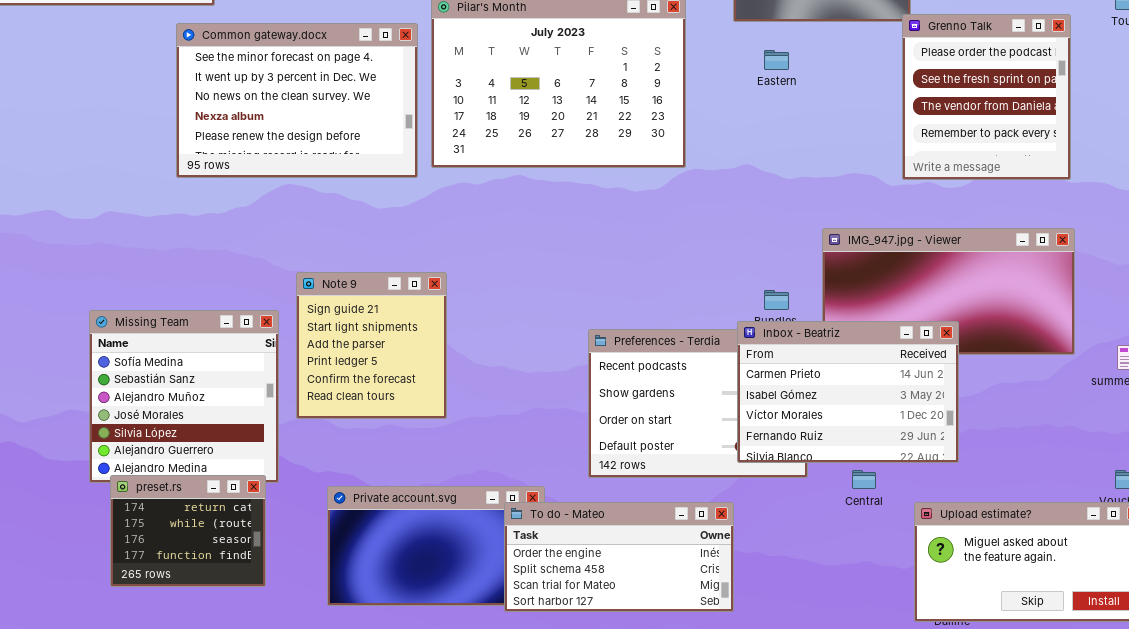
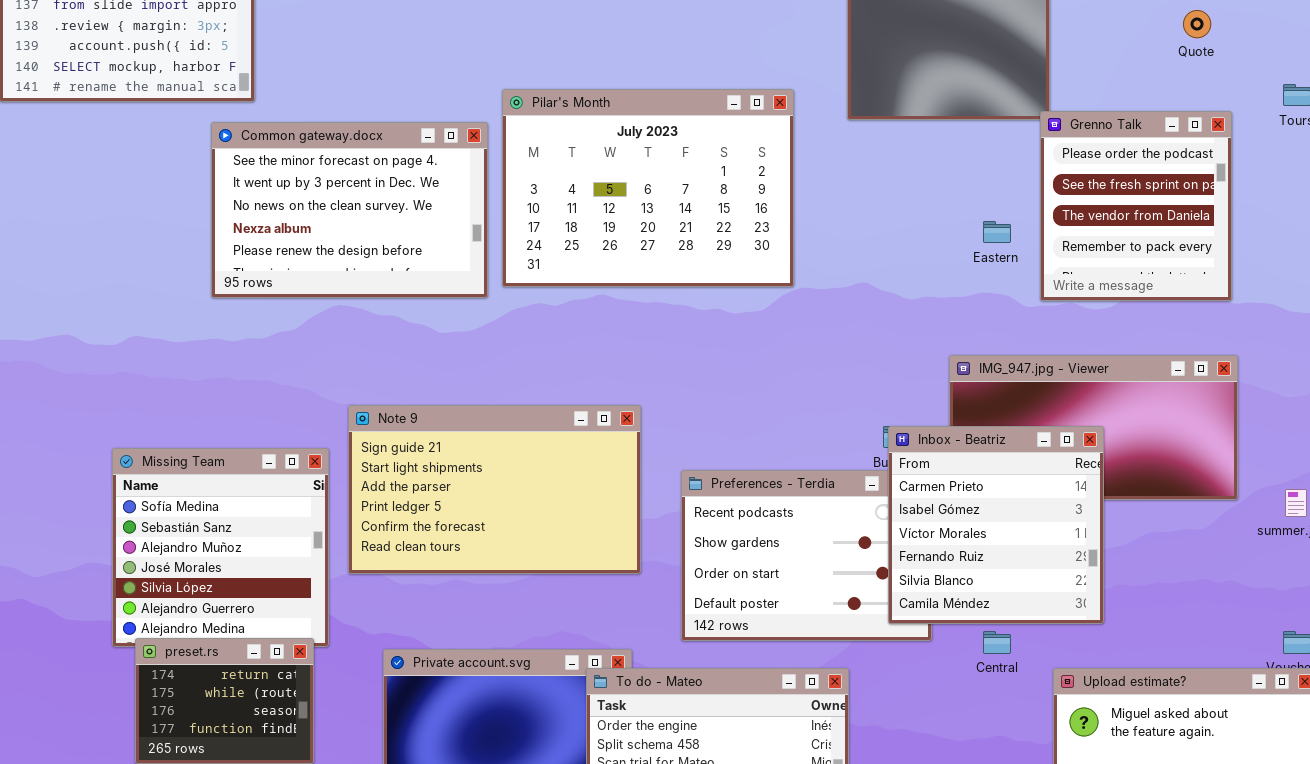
Eastern: [764,50,789,70] -> [983,221,1011,243], moved
Note 9: [296,272,447,419] -> [348,405,641,574], resized
Inbox - Beatriz: [737,321,959,463] -> [888,426,1104,624], resized

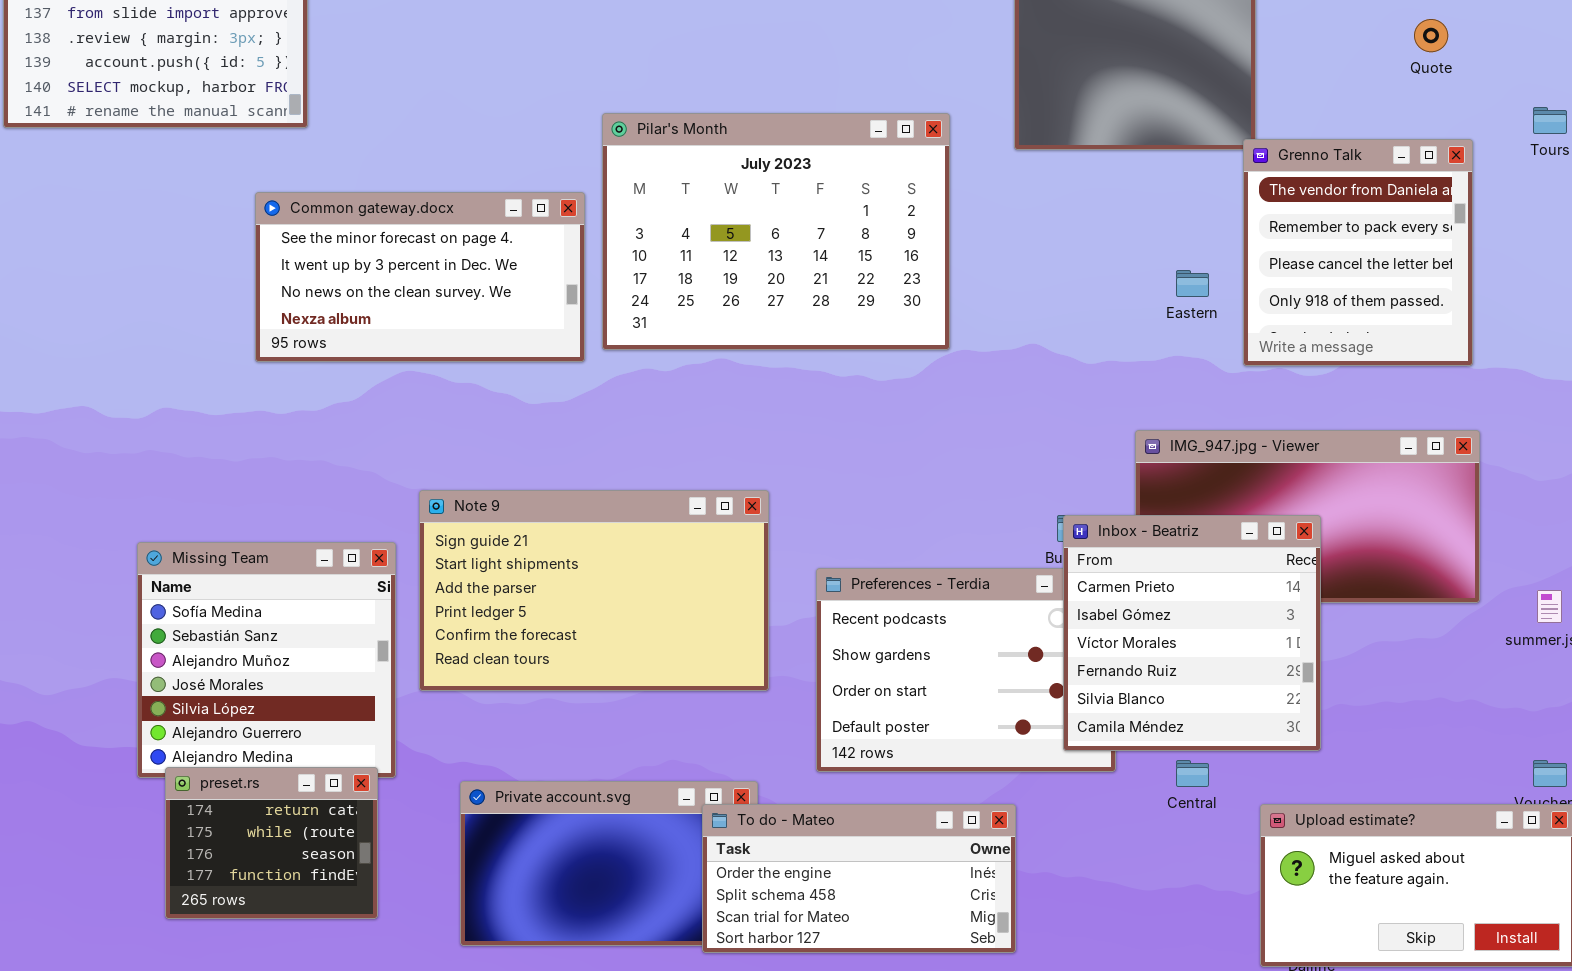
Grenno Talk: [1040,111,1232,301] -> [1243,139,1473,366], scrolled down 2 rows
Common gateway.docx: [211,122,488,298] -> [255,192,585,362], resized

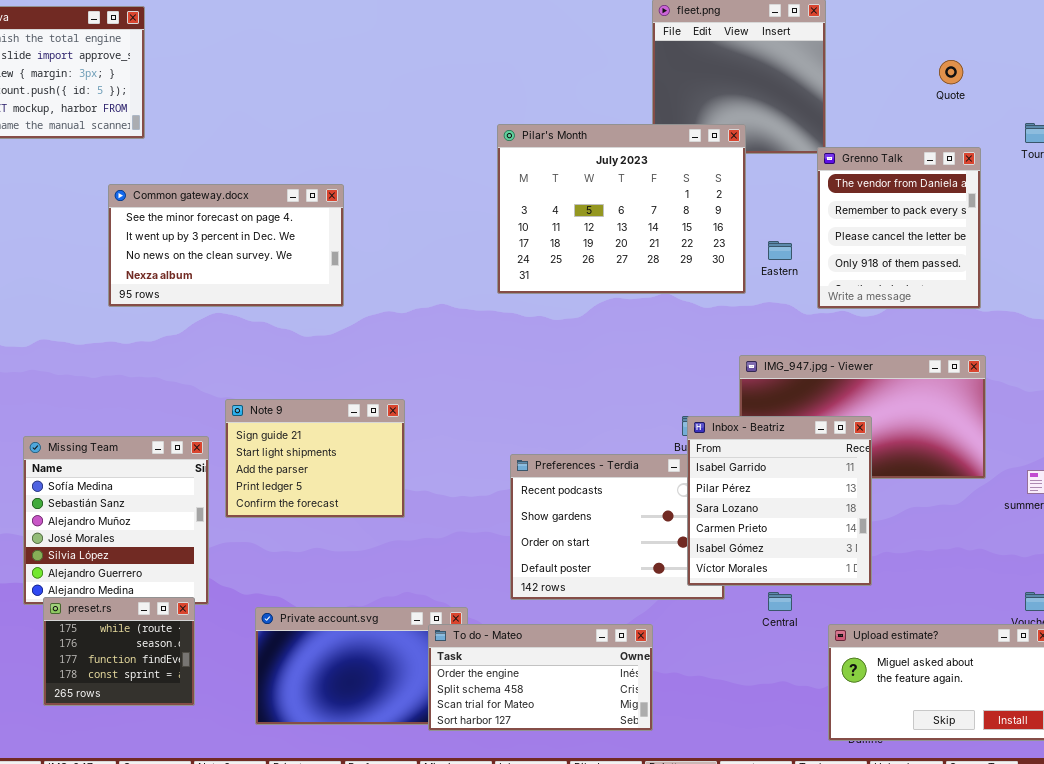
Pilar's Month: [602,113,950,350] -> [497,124,746,294], moved
Note 9: [419,490,769,691] -> [225,399,405,518], resized
Inbox - Beatriz: [1063,515,1321,751] -> [687,416,872,586], scrolled up 3 rows
preset.rs: [165,767,378,919] -> [43,597,195,706], scrolled down 1 row

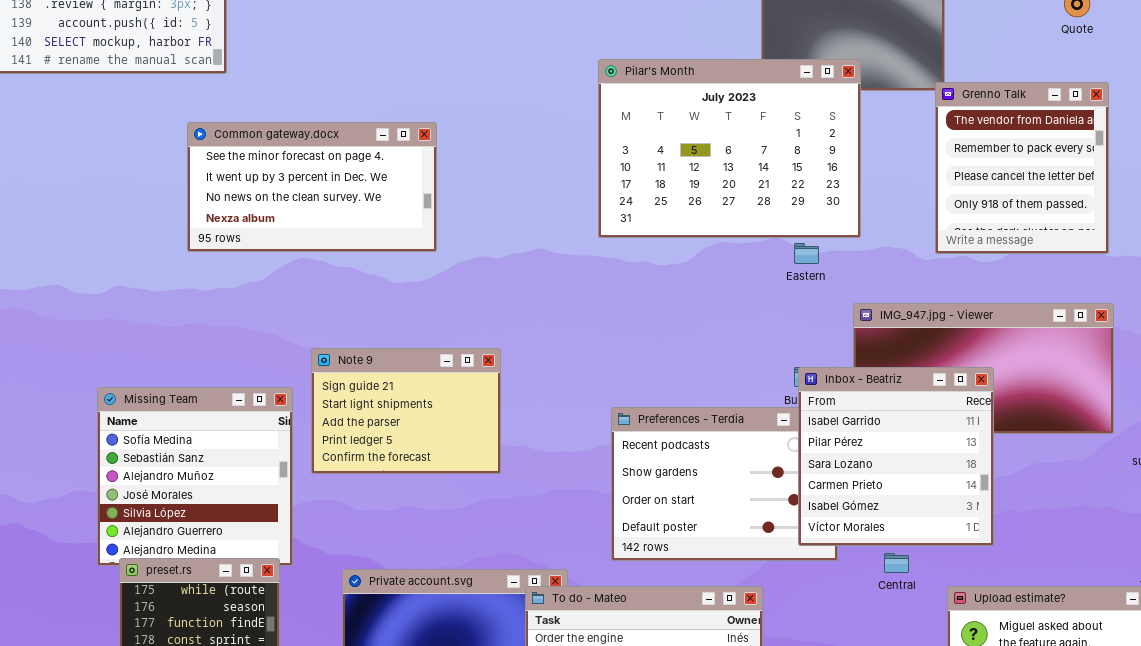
Eastern: [768,241,792,260] -> [794,243,819,264], moved

